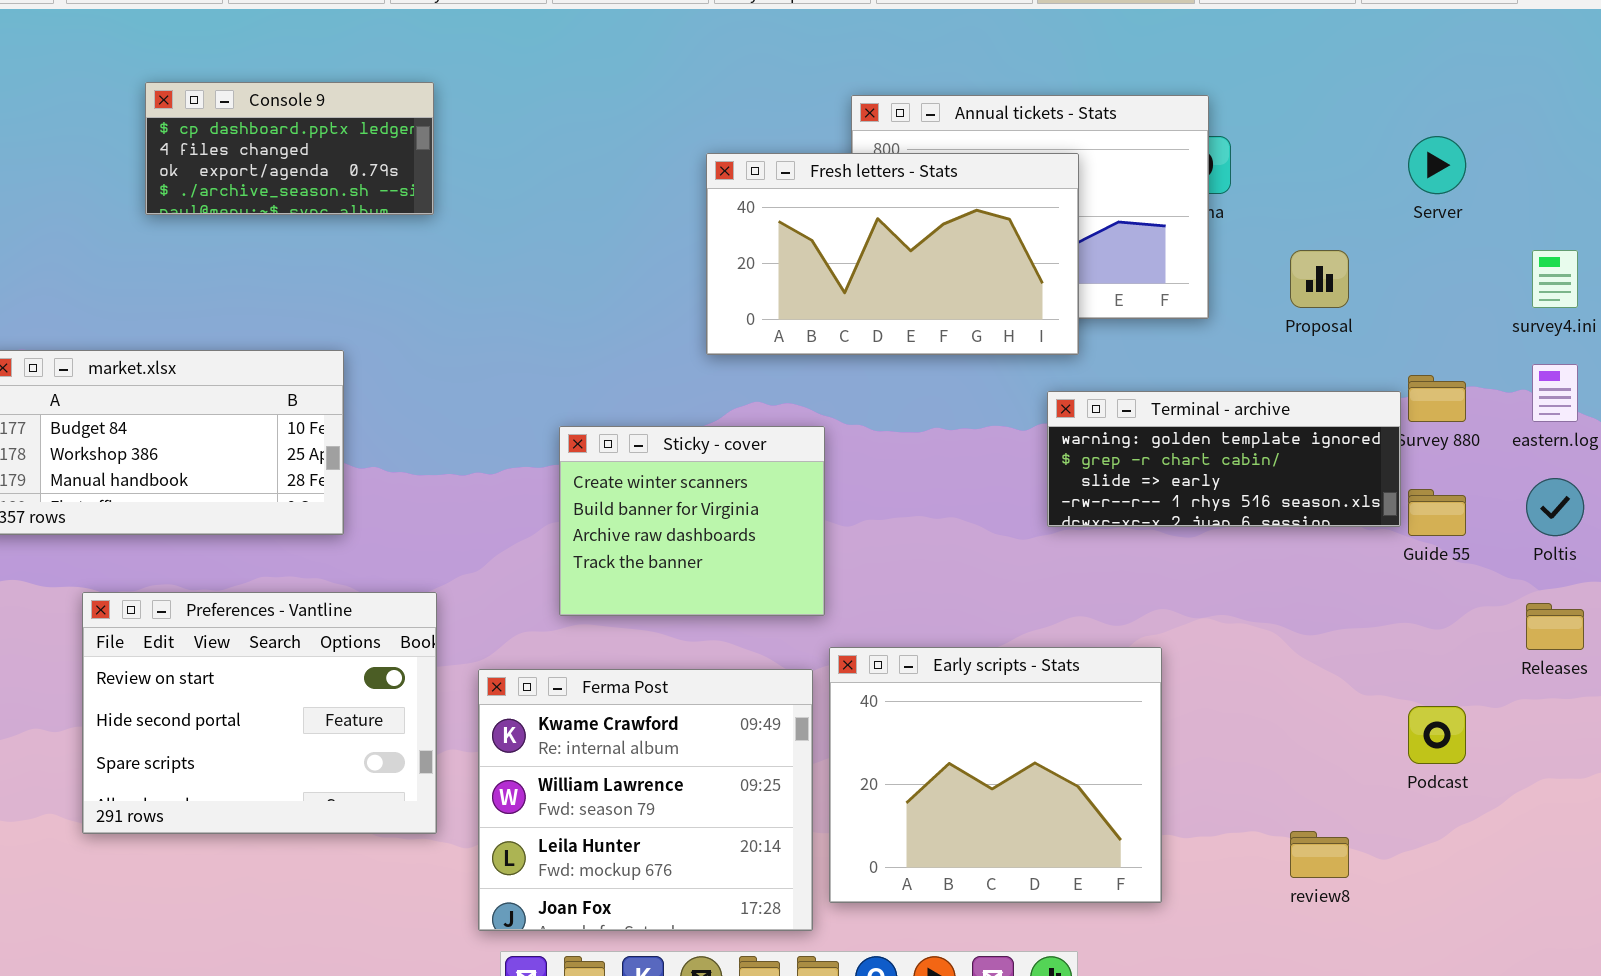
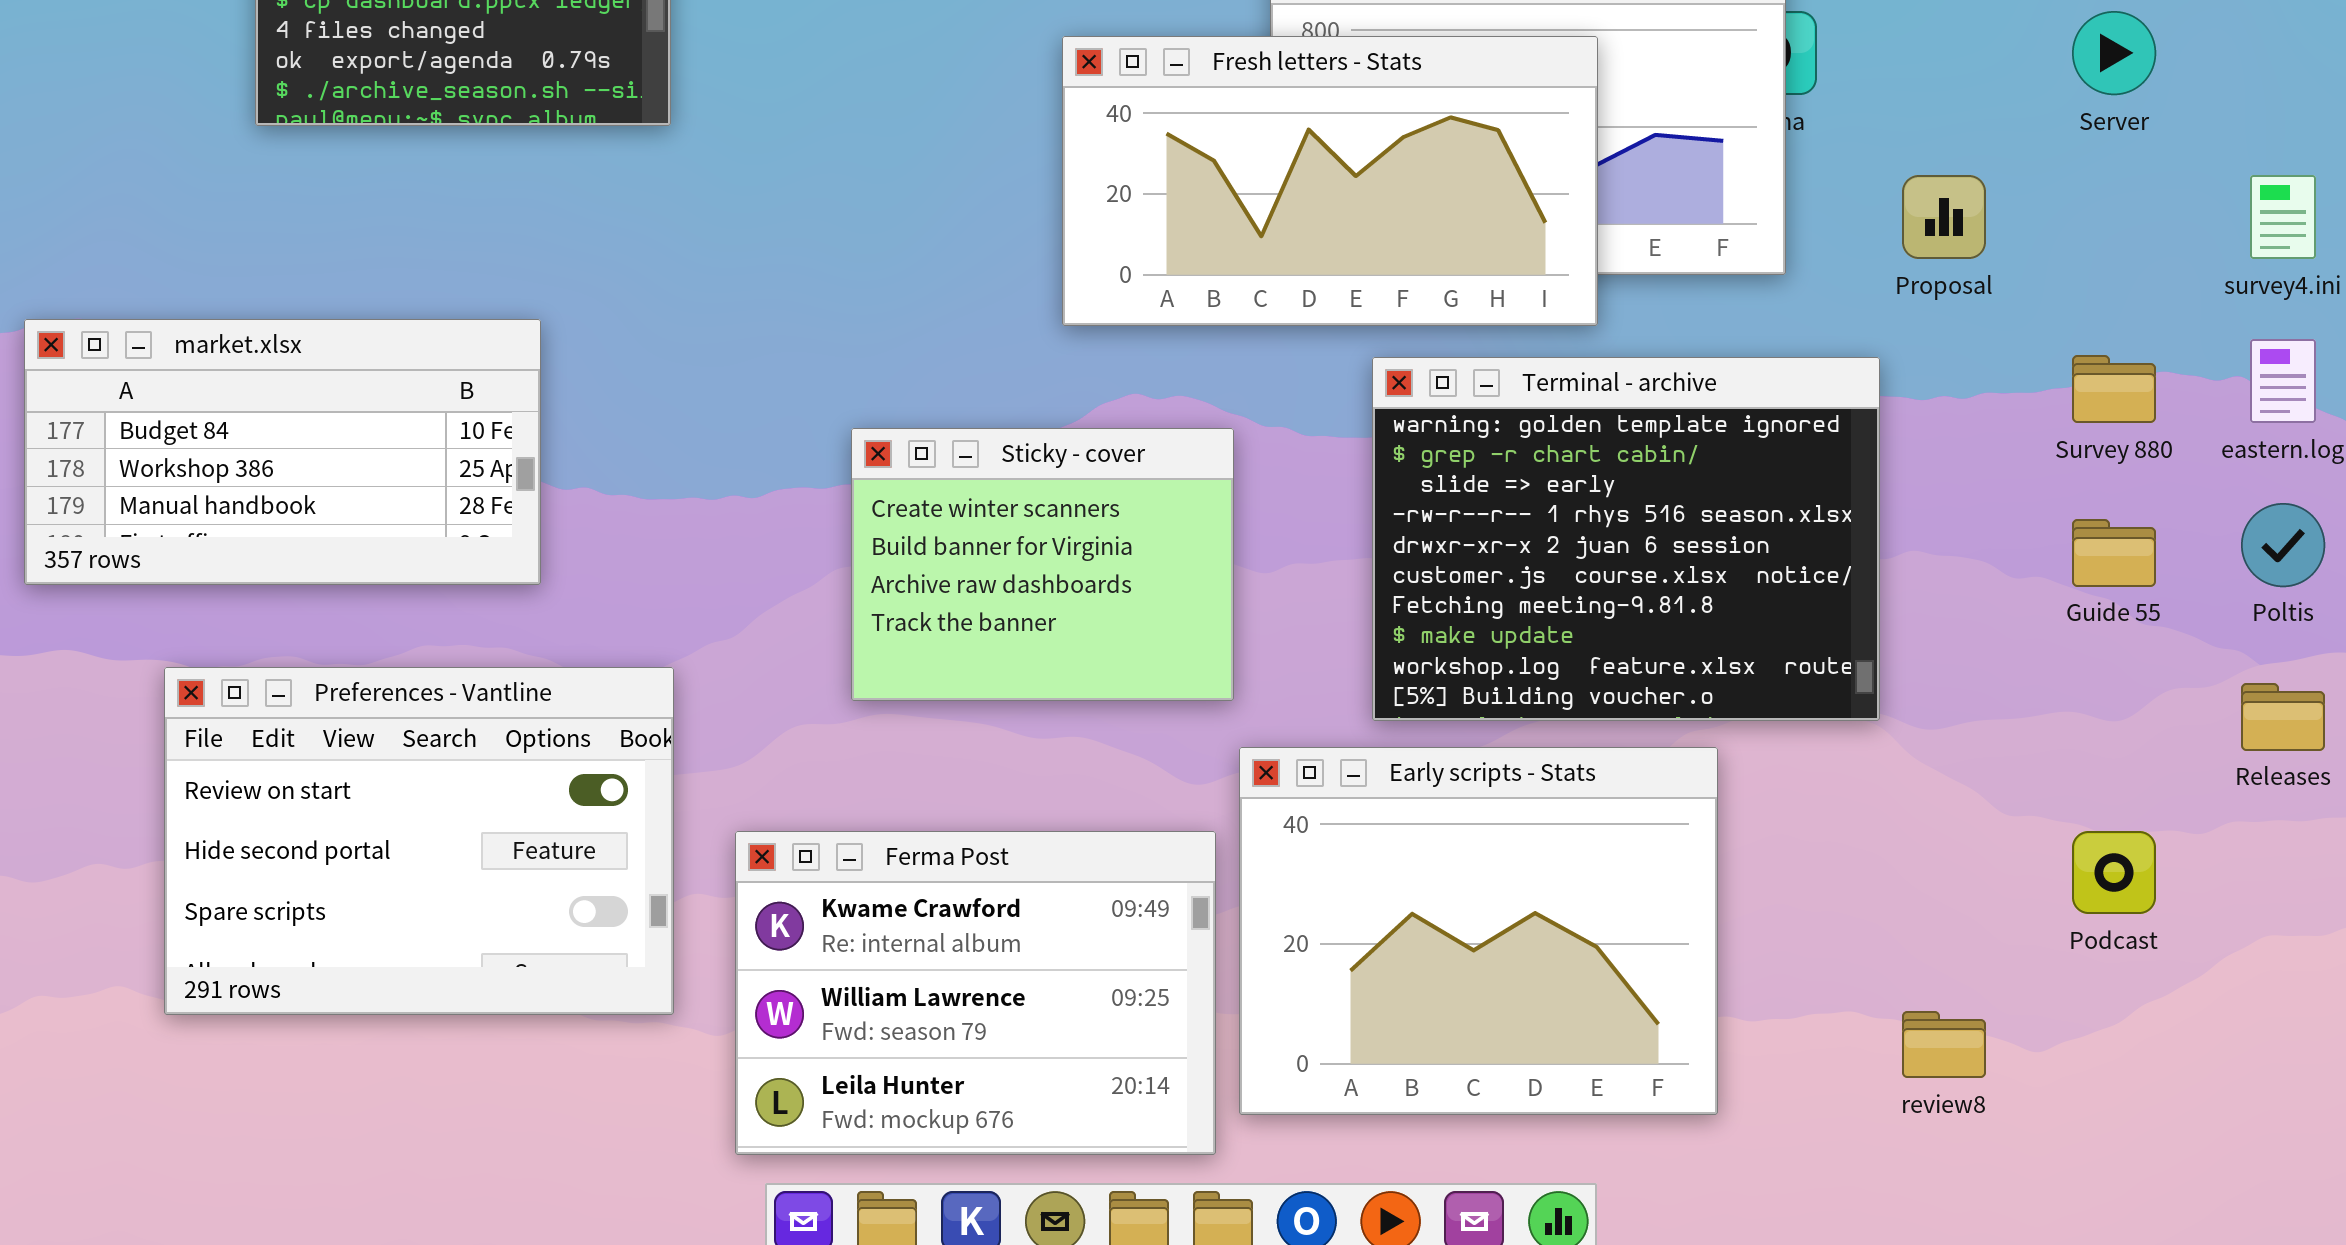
Terminal - archive: [1047,391,1401,527] -> [1372,357,1880,721], moved, resized
Ferma Post: [478,669,813,931] -> [735,831,1216,1155], resized

